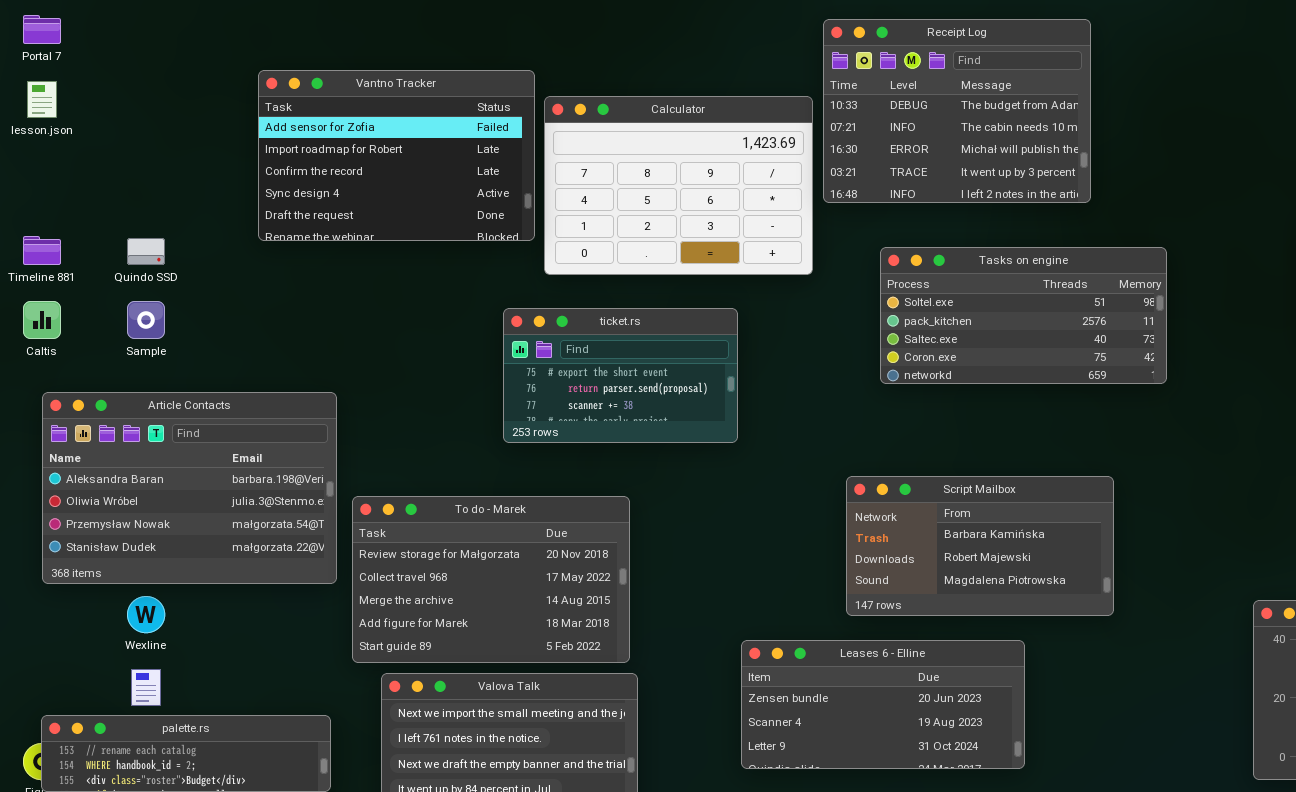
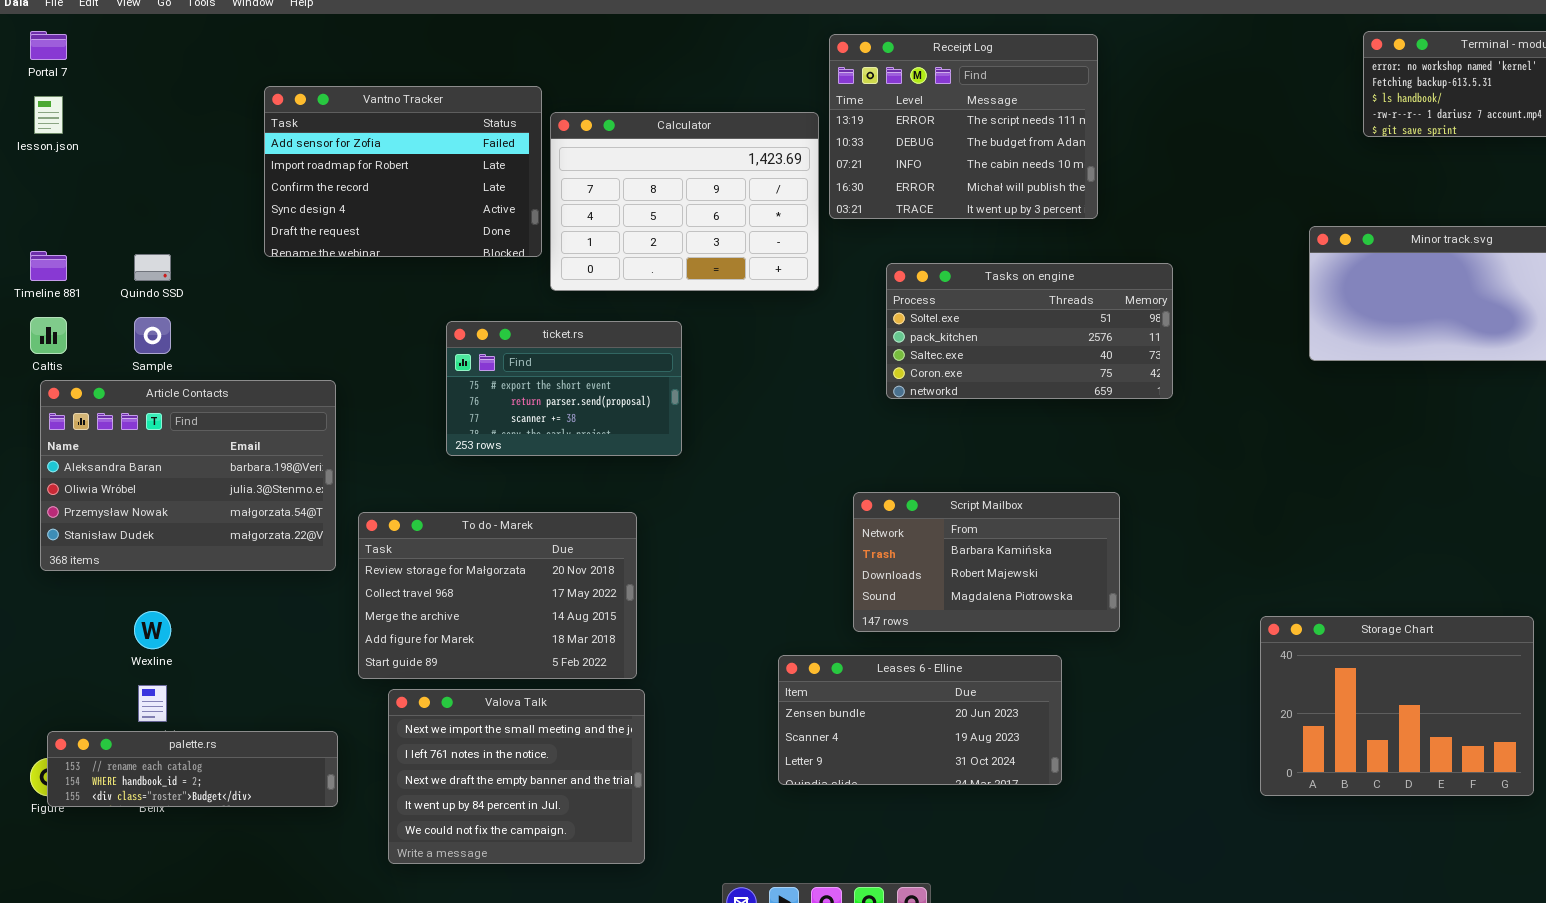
Receipt Log: [823,19,1091,203] -> [829,34,1098,219], scrolled up 1 row
ticket.rs: [503,308,738,443] -> [446,321,682,456], moved
Article Contacts: [42,392,337,584] -> [40,380,336,571], moved
Leases 6 - Elline: [741,640,1025,769] -> [778,655,1062,785], moved

